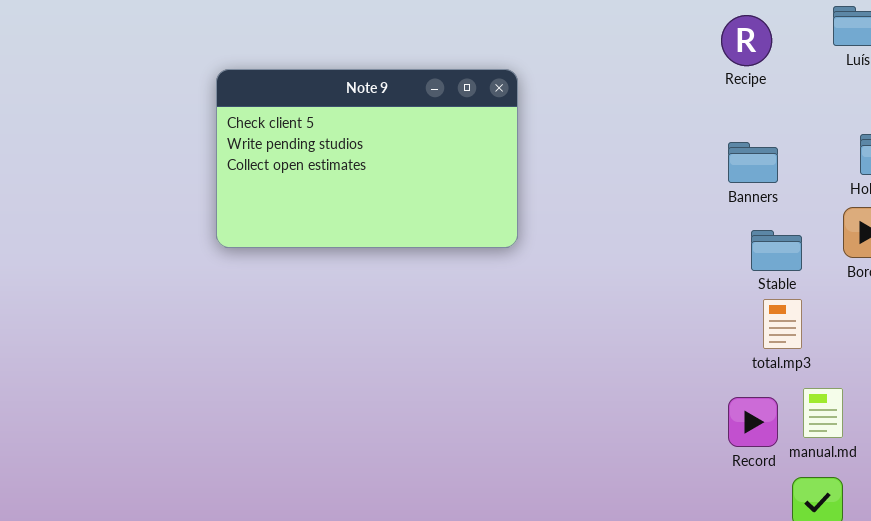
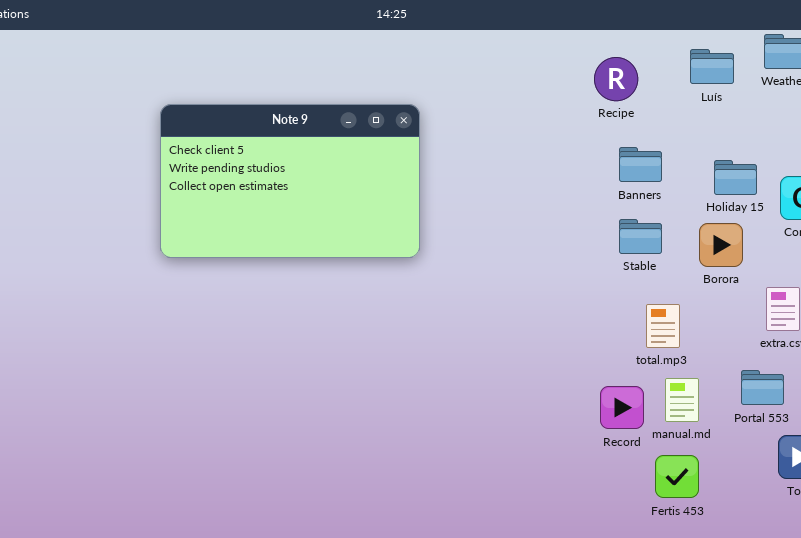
Banners: [728,142,778,183] -> [619,147,662,182], moved
Stable: [751,230,802,271] -> [619,219,662,254], moved
total.mp3: [763,299,802,349] -> [646,304,680,348], moved

